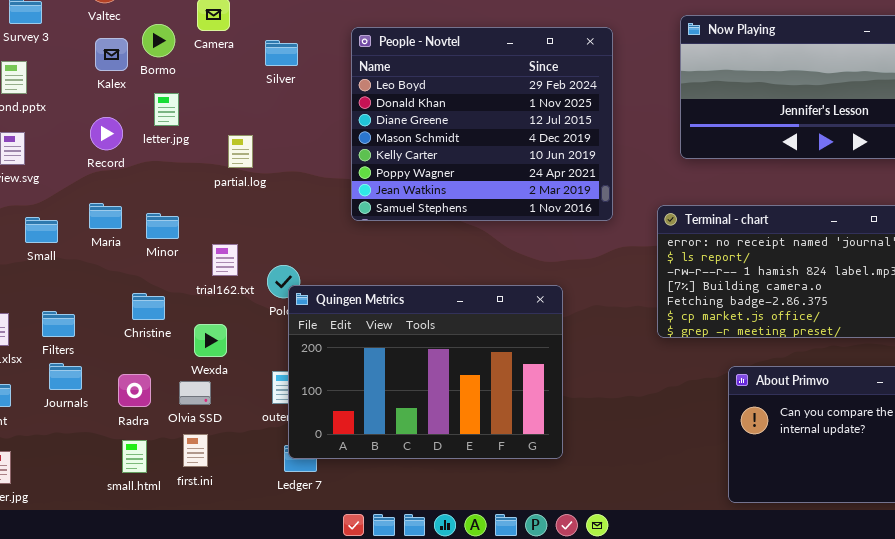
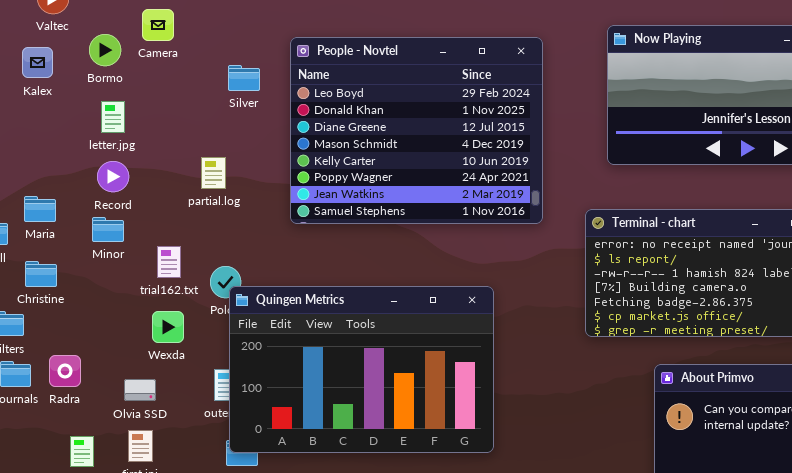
Kalex: [95,38,128,71] -> [22,47,53,78], moved
Silver: [265,40,298,66] -> [228,65,260,91], moved
Record: [90,117,123,150] -> [97,161,129,192], moved
partial.log: [228,135,253,168] -> [201,157,226,189], moved
Maria: [89,203,122,229] -> [24,196,56,222], moved
Christine: [132,293,165,320] -> [25,261,57,287], moved
Wexda: [194,324,227,357] -> [152,311,184,343], moved
Radra: [118,374,151,407] -> [49,355,81,387], moved

